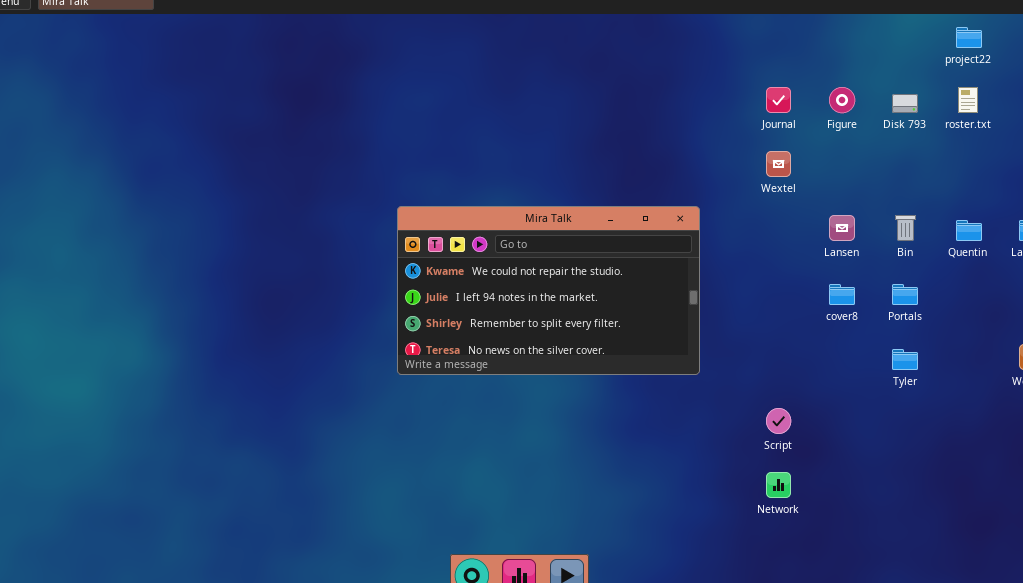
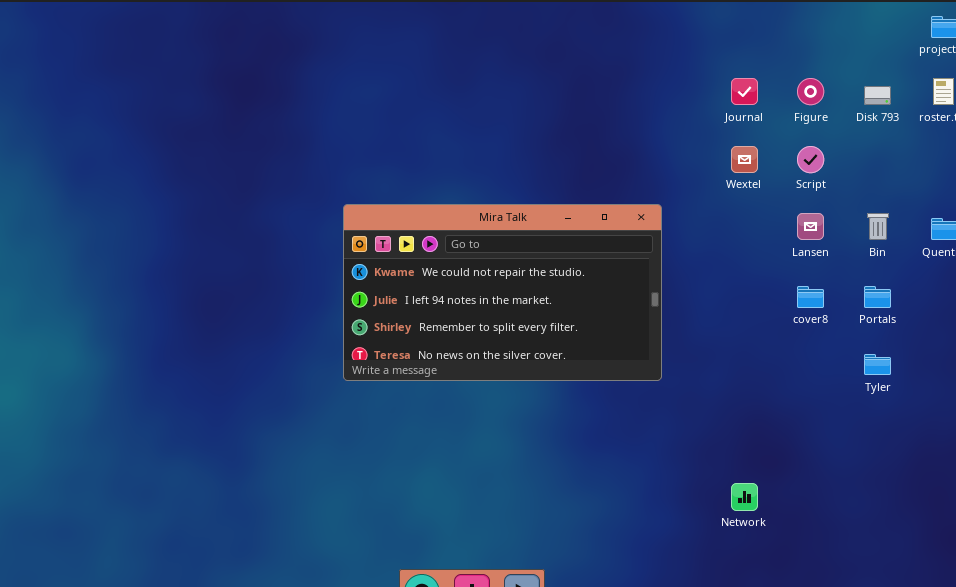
Script: [766,408,791,434] -> [797,146,824,173], moved

